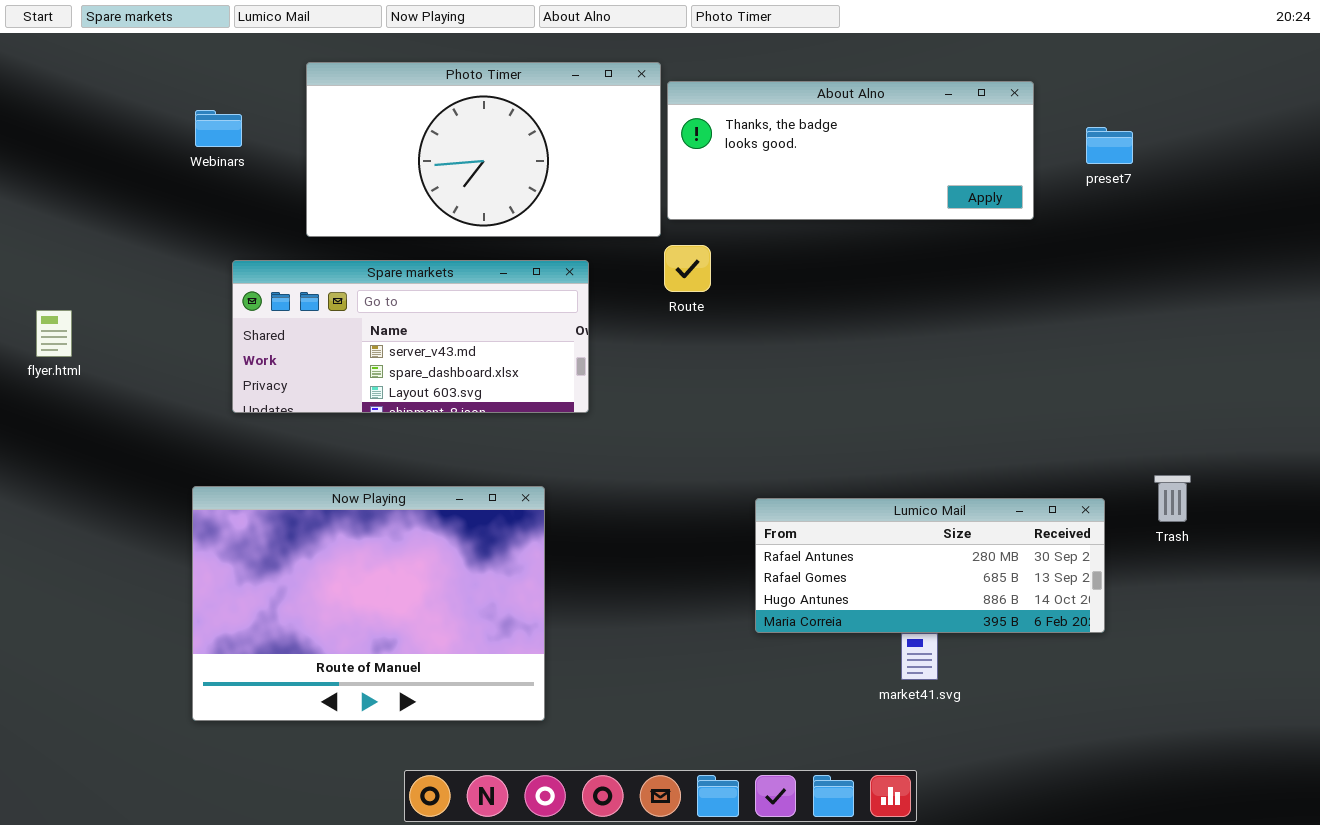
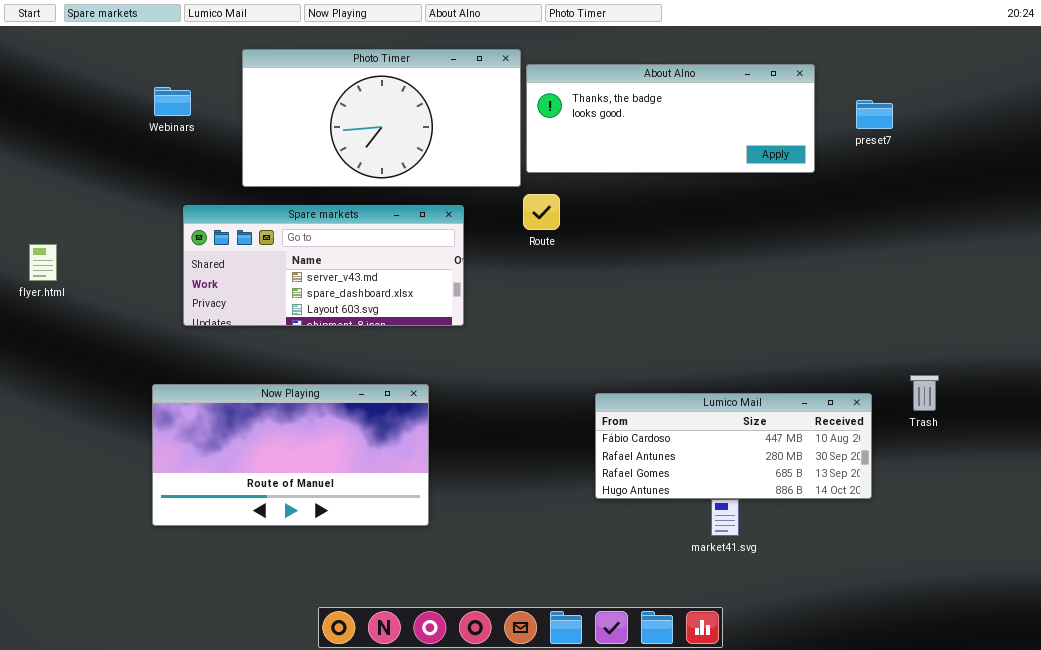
Now Playing: [192,486,545,721] -> [152,384,429,526], resized
Lumico Mail: [755,498,1105,633] -> [595,393,872,499], scrolled up 1 row

